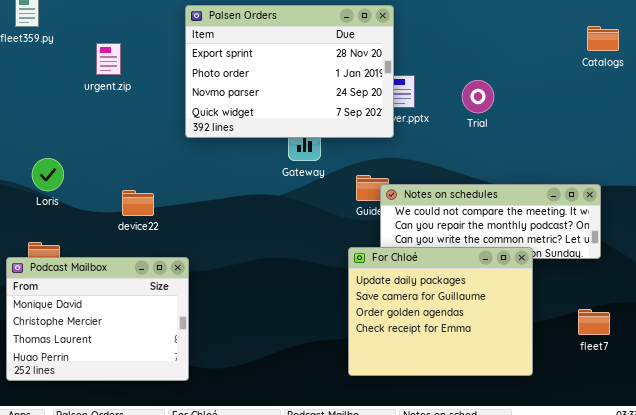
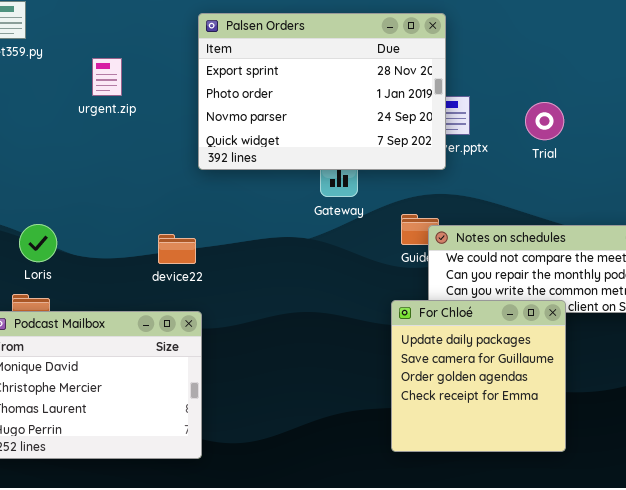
Loris: [32,158,64,191] -> [19,224,57,262], moved
device22: [122,190,154,216] -> [158,234,196,264], moved
For Chloé: [348,247,533,376] -> [391,300,566,452], resized

